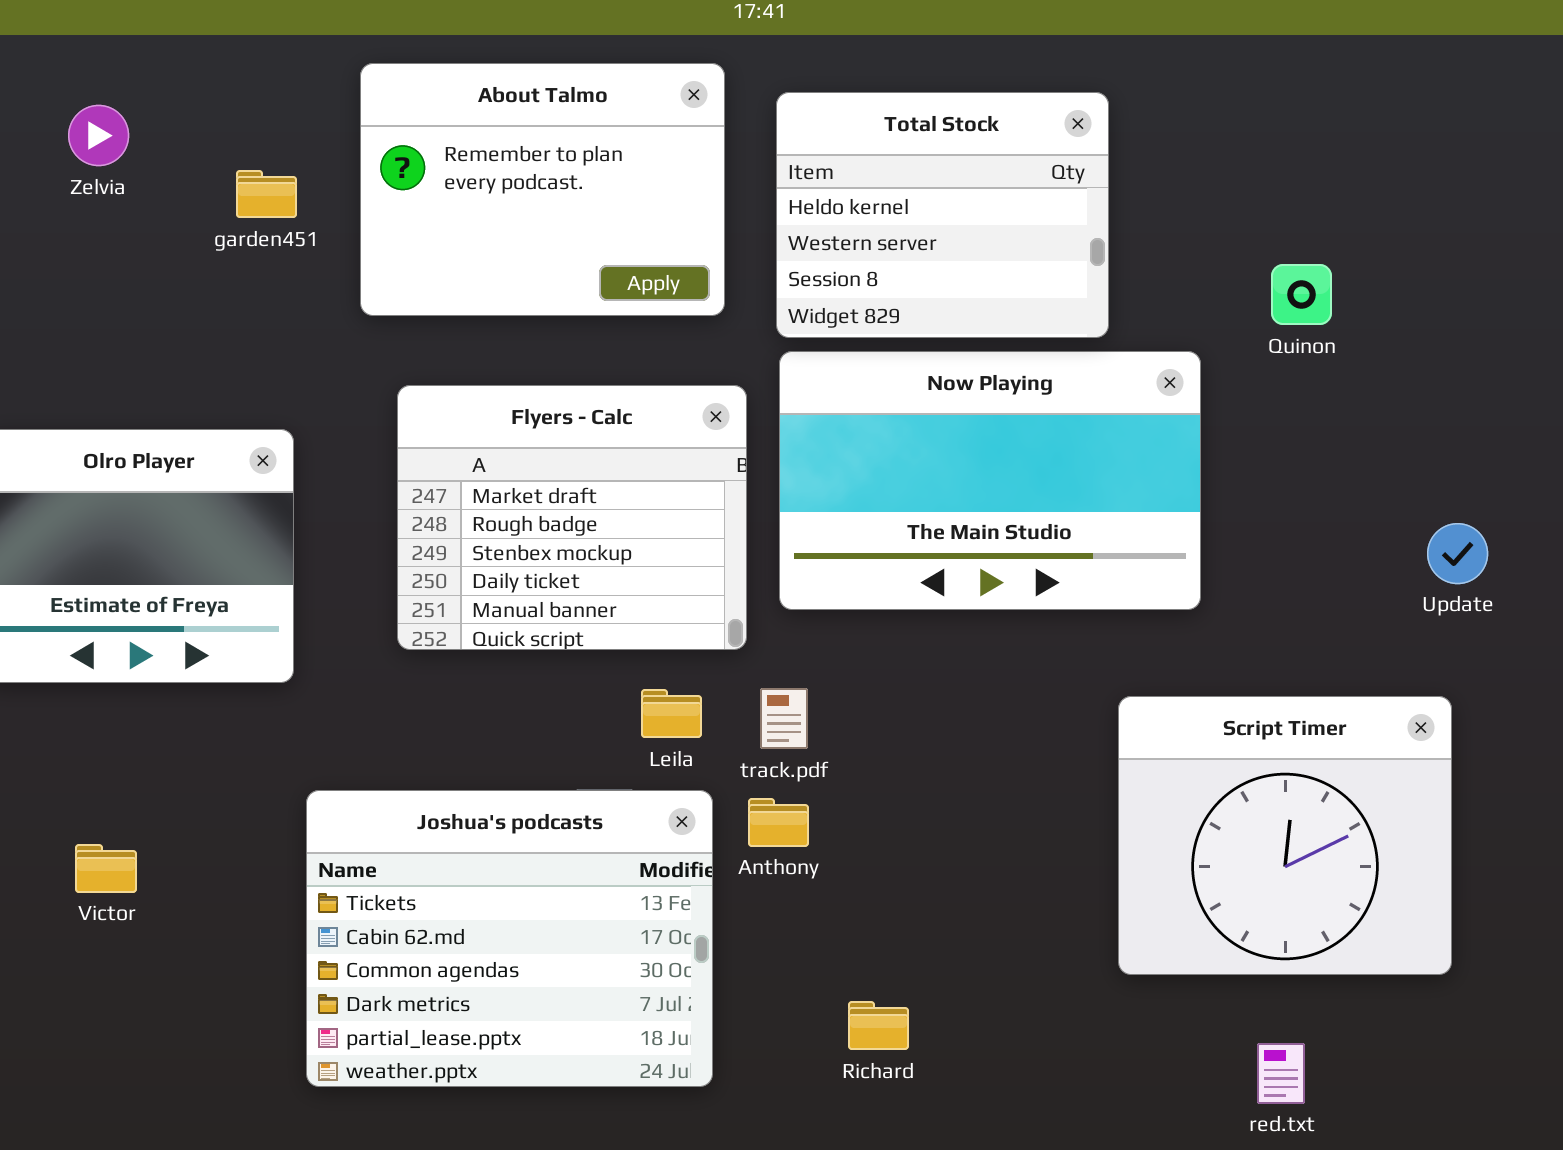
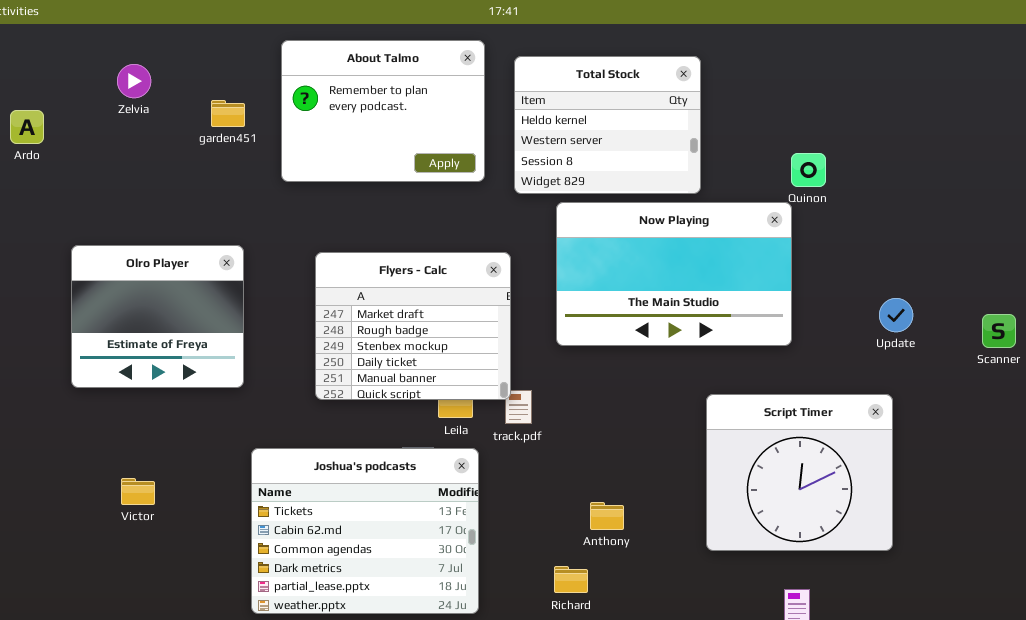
Now Playing: [779,351,1201,610] -> [556,202,792,346], moved
Flyers - Calc: [397,385,747,650] -> [315,252,511,400], moved
Anthony: [748,798,809,847] -> [590,502,624,530], moved

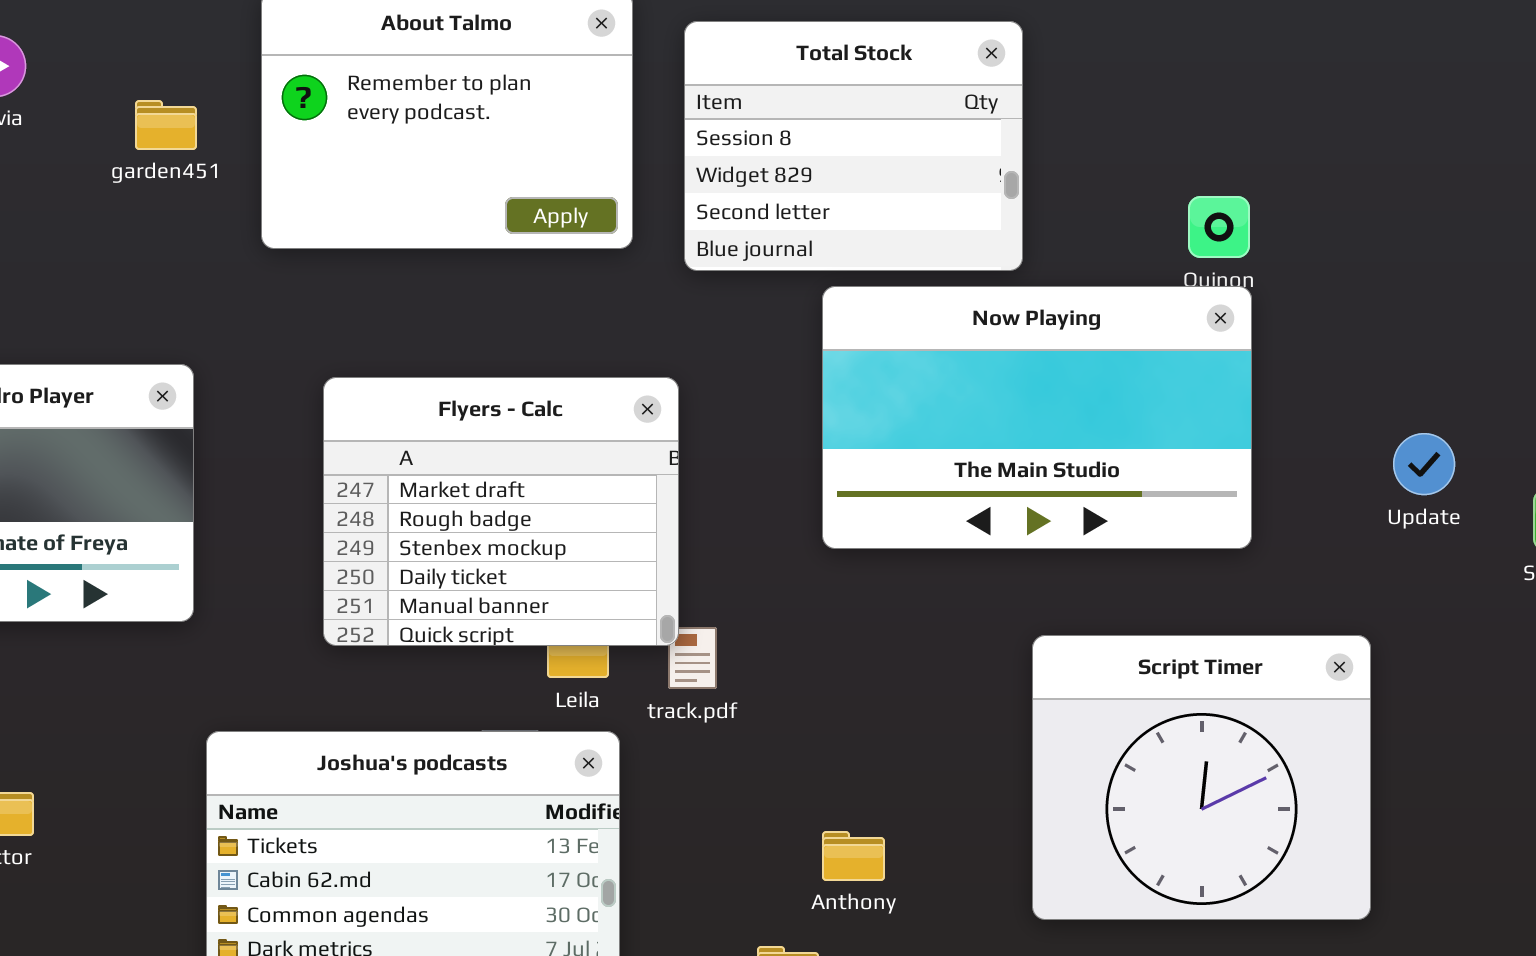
Total Stock: [514,56,701,194] -> [684,21,1023,271], scrolled down 2 rows
Now Playing: [556,202,792,346] -> [822,286,1252,549], moved
Update: [879,298,913,332] -> [1393,433,1455,495], moved

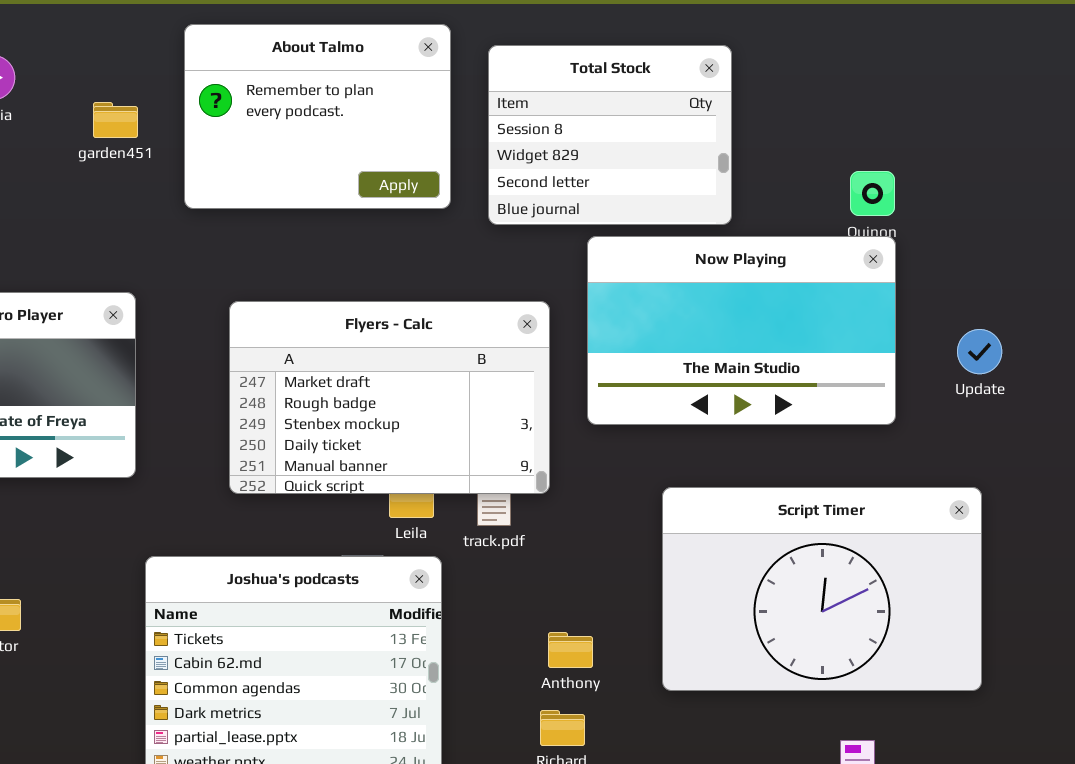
Flyers - Calc: [323,377,679,646] -> [229,301,550,494], resized
Update: [1393,433,1455,495] -> [957,329,1002,374], moved
Script Timer: [1032,635,1371,920] -> [662,487,982,691], resized
Anthony: [822,831,885,881] -> [548,632,593,668], moved

